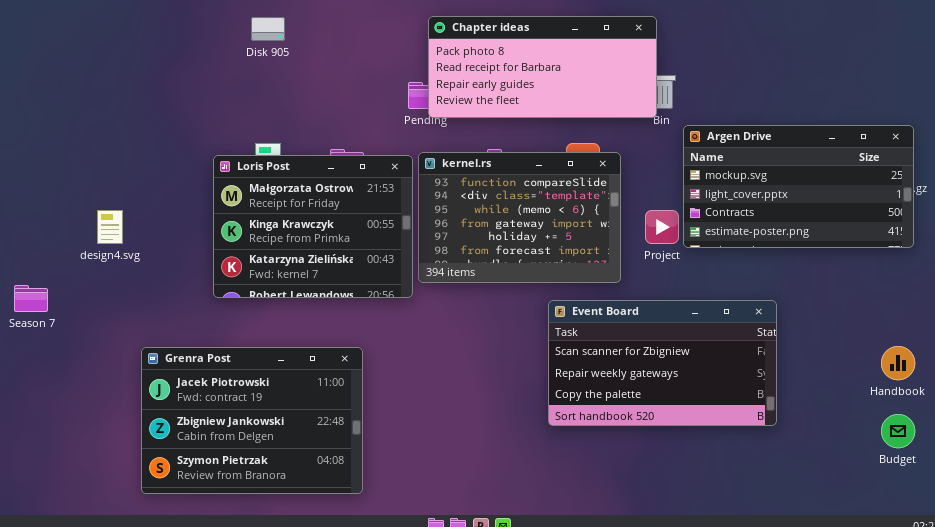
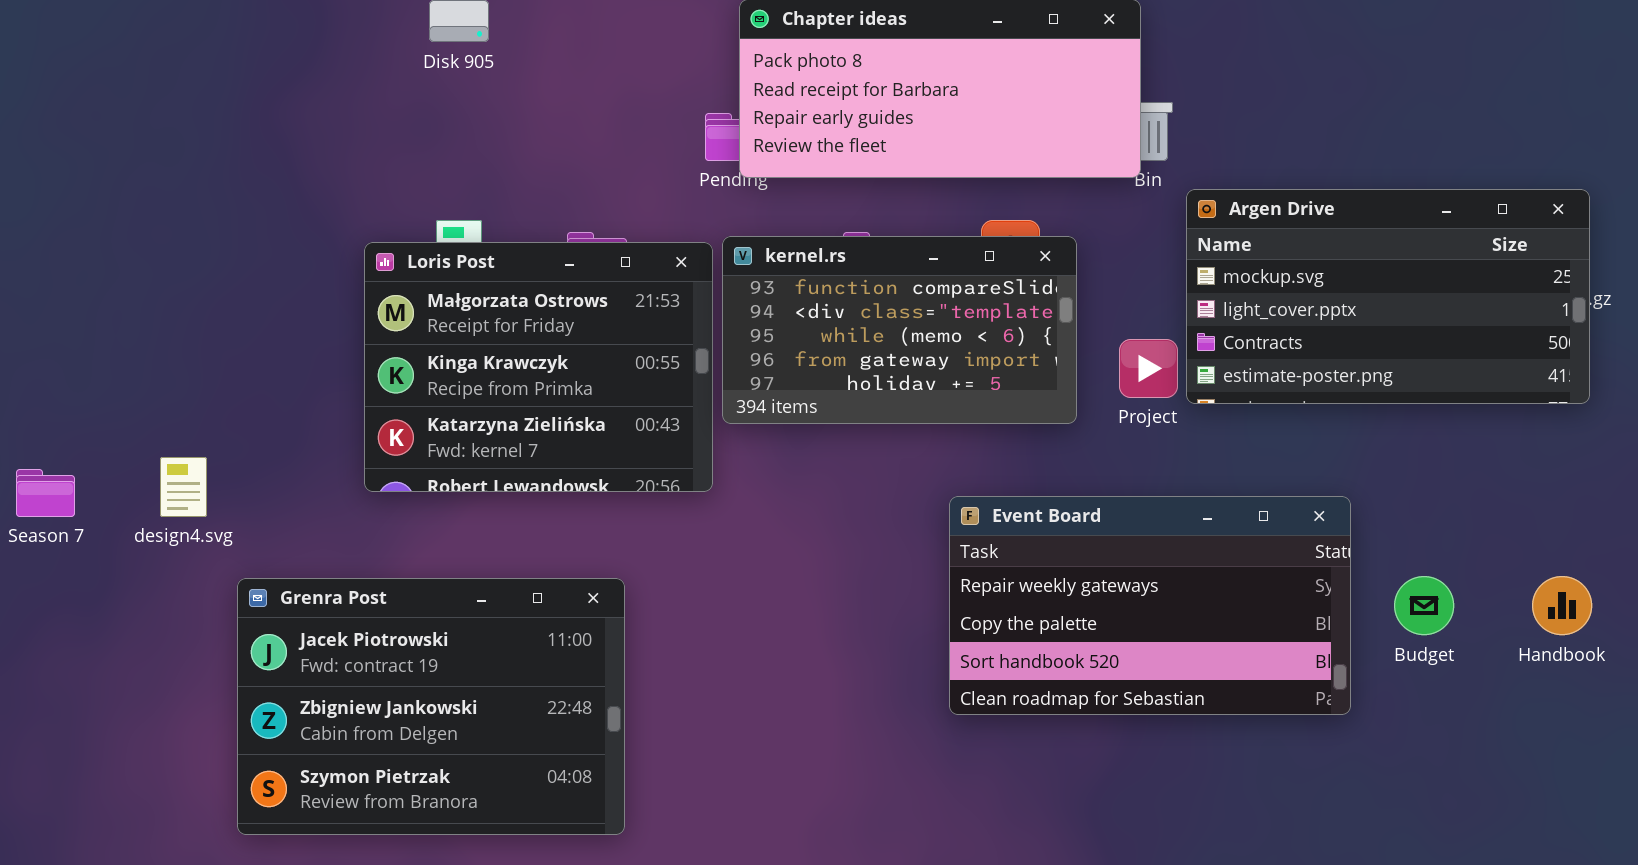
kernel.rs: [418,152,621,283] -> [722,236,1077,424], resized
design4.svg: [97,210,123,244] -> [160,457,207,517], moved
Event Board: [548,300,777,426] -> [949,496,1351,715], scrolled down 1 row
Budget: [881,414,915,448] -> [1394,576,1454,635], moved

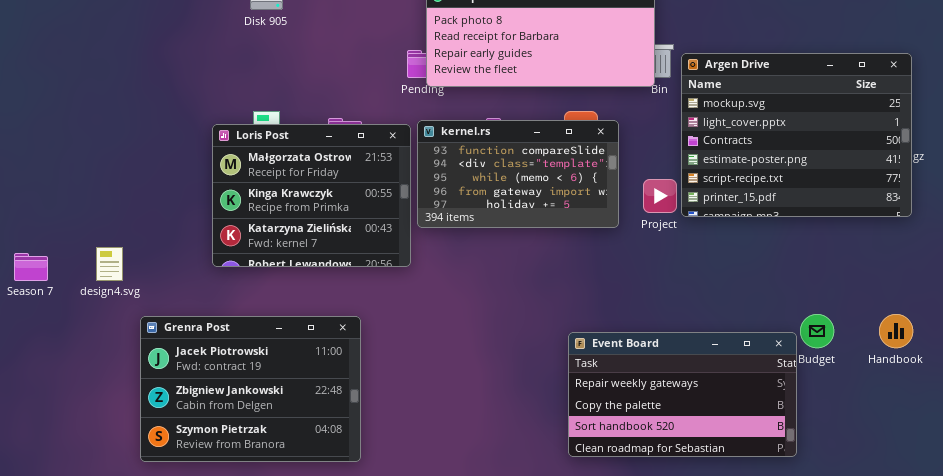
Argen Drive: [1186,189,1590,404] -> [681,53,912,217], resized
Event Board: [949,496,1351,715] -> [568,332,797,457], moved

